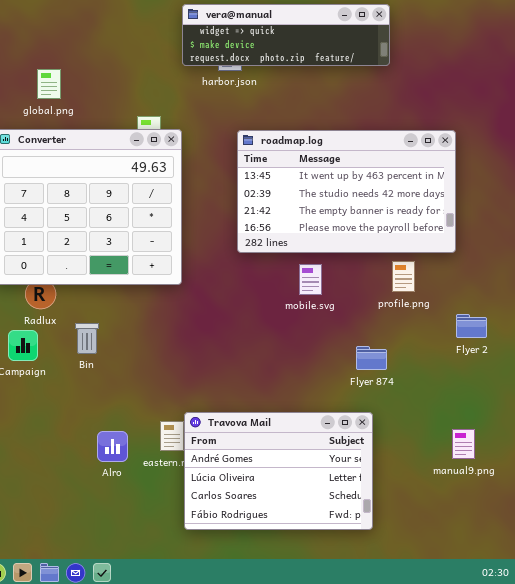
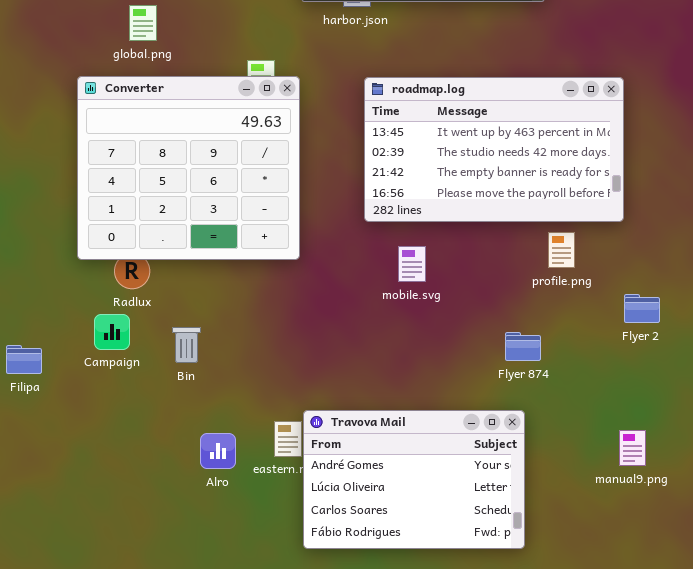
mobile.svg: [299,264,322,295] -> [398,246,426,282], moved
Bin: [75,323,99,354] -> [172,327,201,363], moved

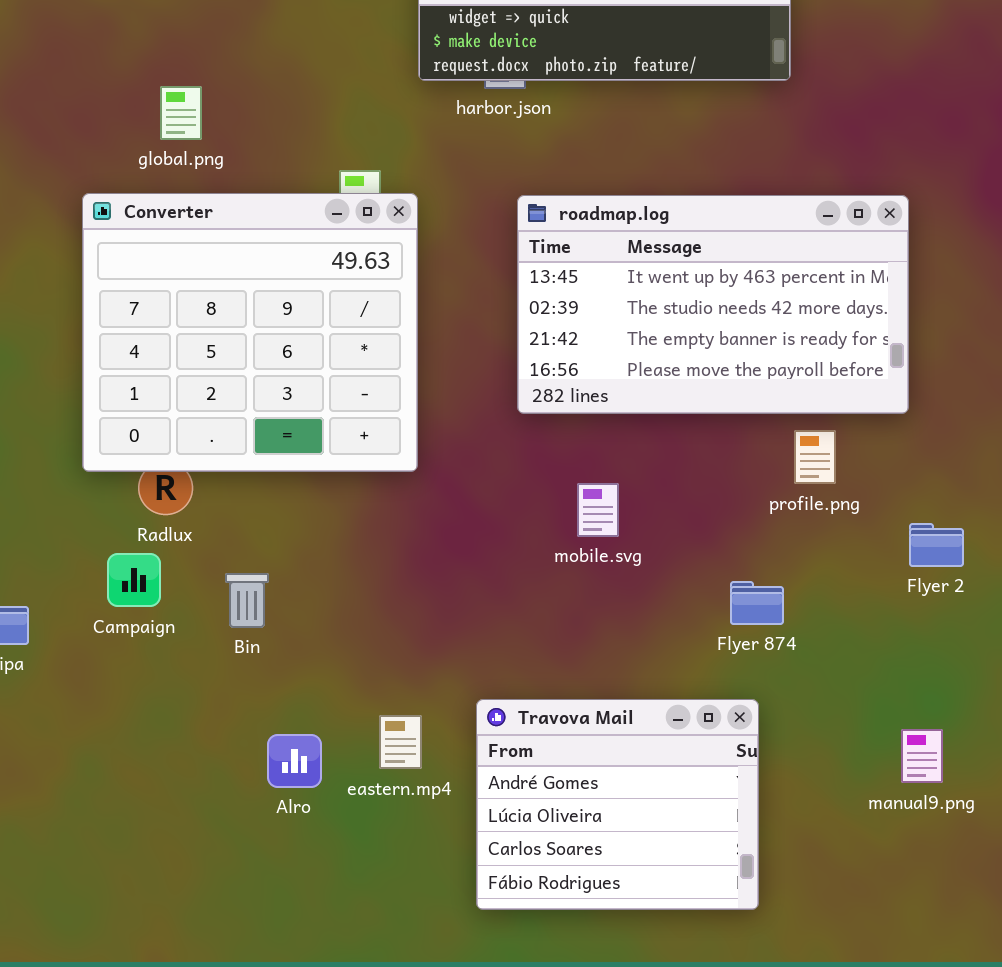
mobile.svg: [398,246,426,282] -> [577,483,619,537], moved
Travova Mail: [303,410,525,549] -> [476,699,759,910], resized

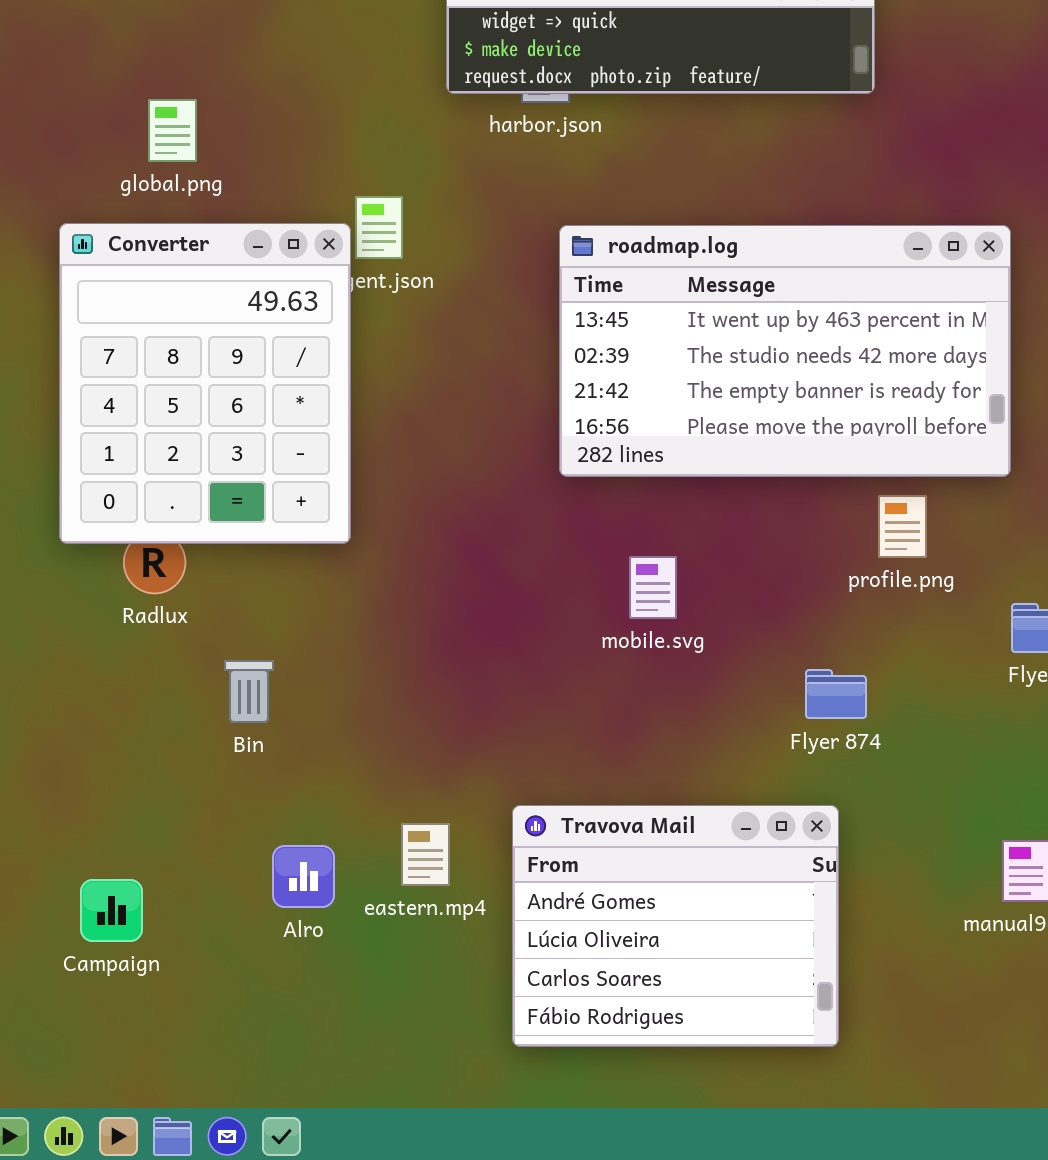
Converter: [82,193,418,472] -> [59,223,351,544], resized
Campaign: [107,553,161,607] -> [80,879,143,942], moved

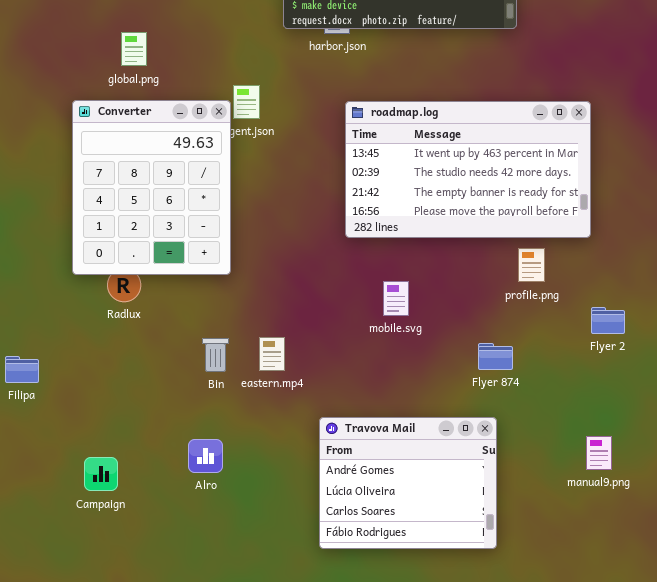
Bin: [224,660,274,723] -> [202,338,229,372], moved
eastern.mp4: [401,823,450,886] -> [259,337,285,371], moved

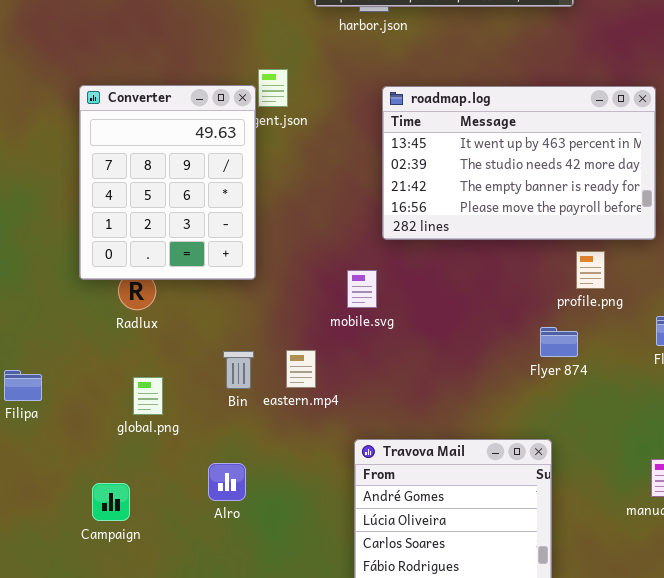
global.png: [121,32,147,66] -> [133,377,163,415], moved
mobile.svg: [383,281,409,316] -> [347,270,377,308], moved
Flyer 874: [478,343,513,370] -> [540,327,578,357], moved

